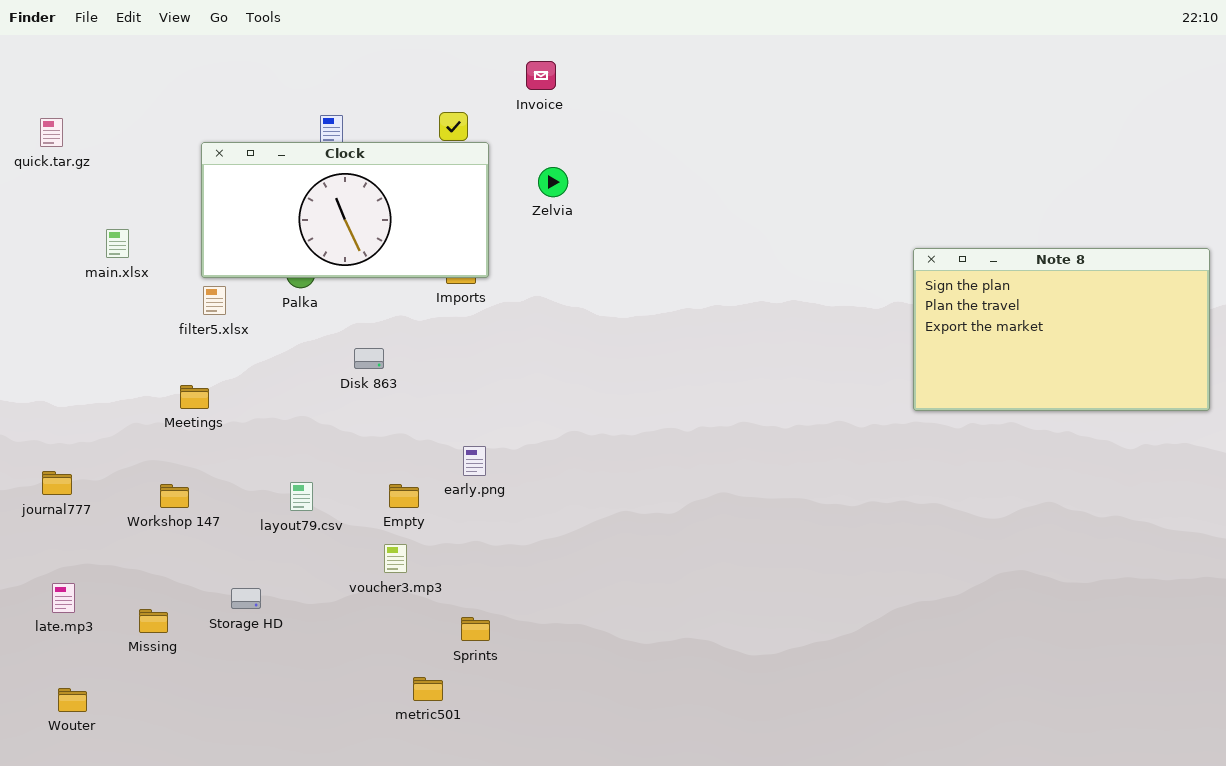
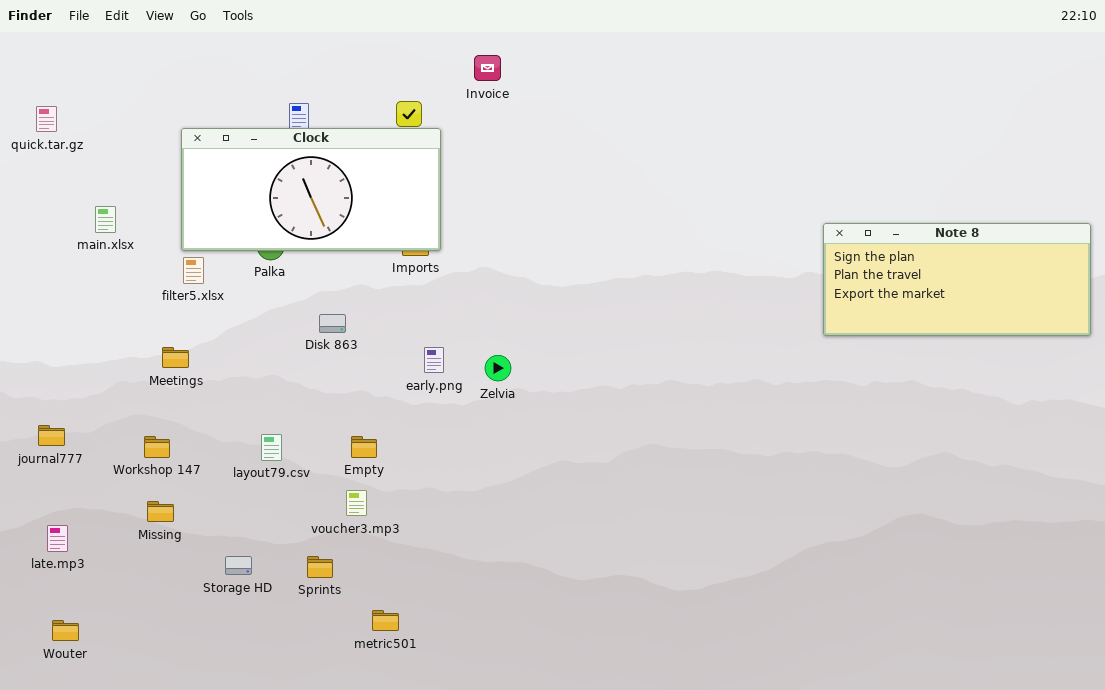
Zelvia: [538,167,568,197] -> [485,355,511,381], moved
Note 8: [913,248,1210,411] -> [823,223,1091,336], resized
early.png: [463,446,486,476] -> [424,347,444,373], moved
Storage HD: [231,588,261,609] -> [225,556,252,575], moved
Missing: [139,609,168,633] -> [147,501,174,522], moved
Sprints: [461,617,490,641] -> [307,556,333,578], moved

